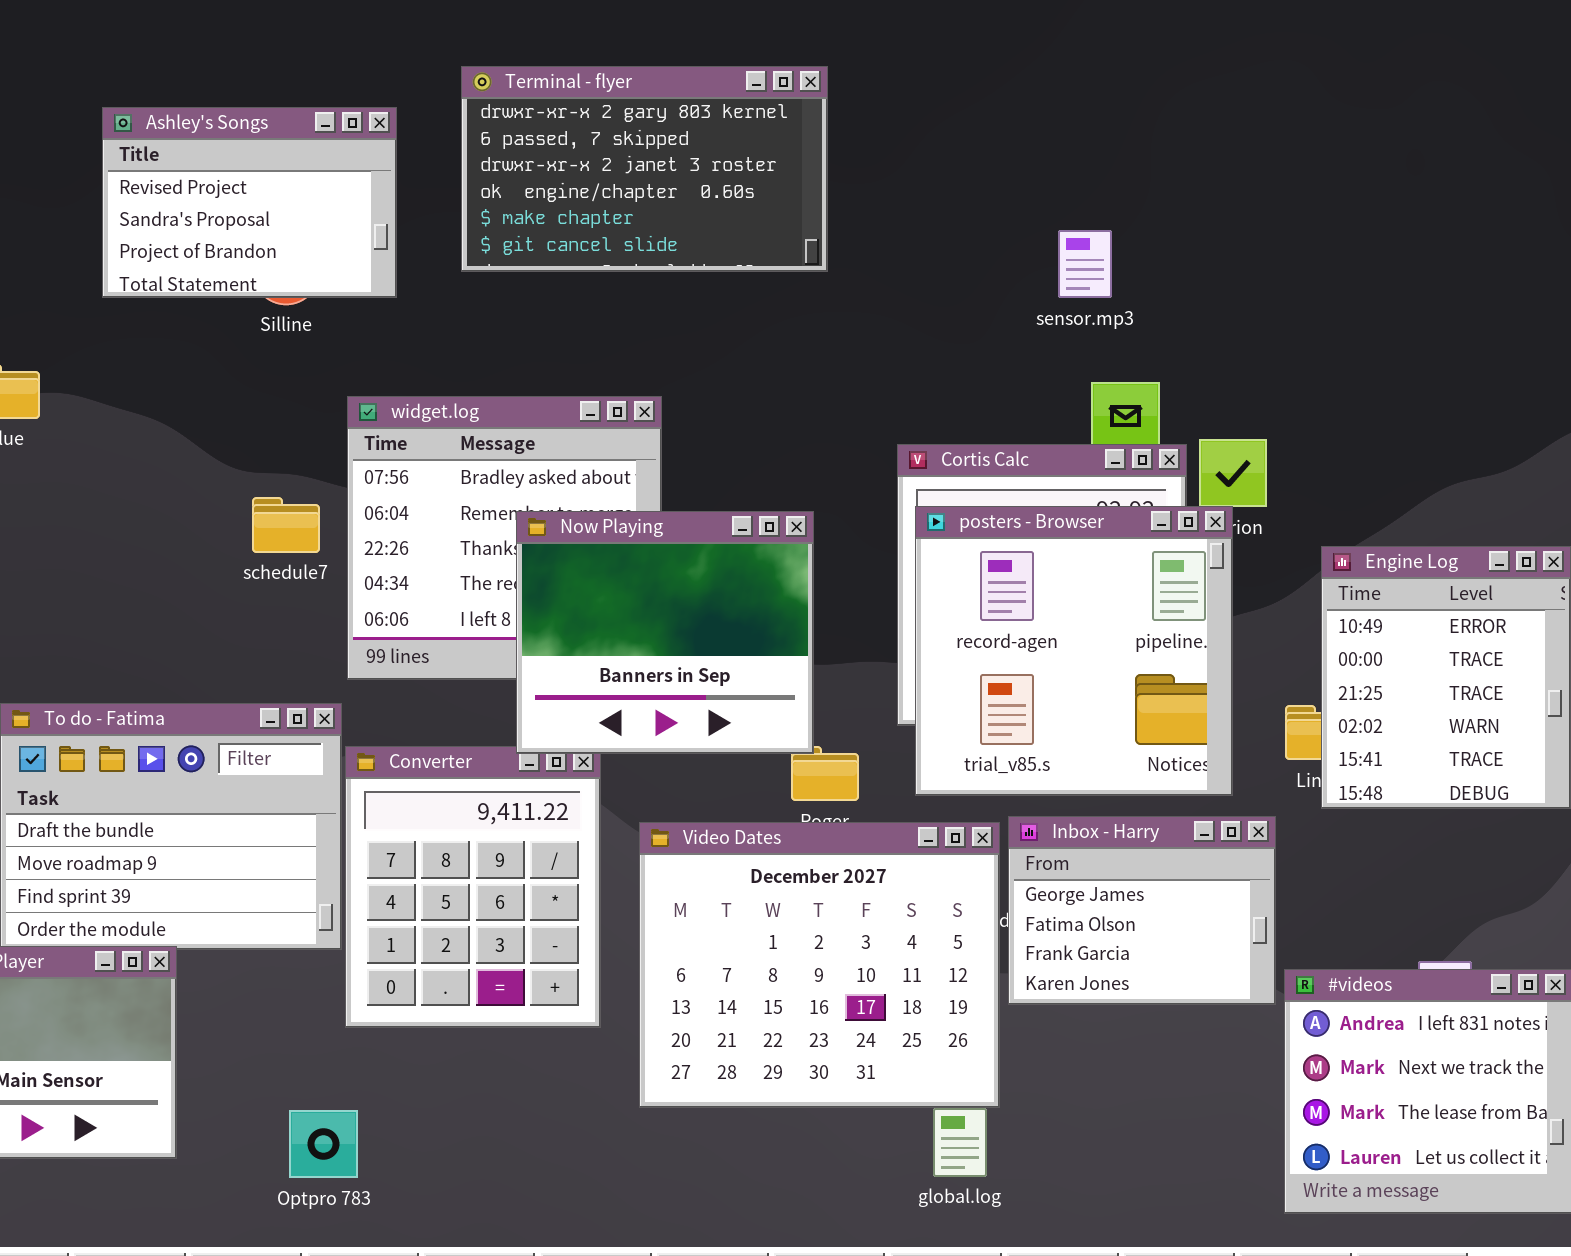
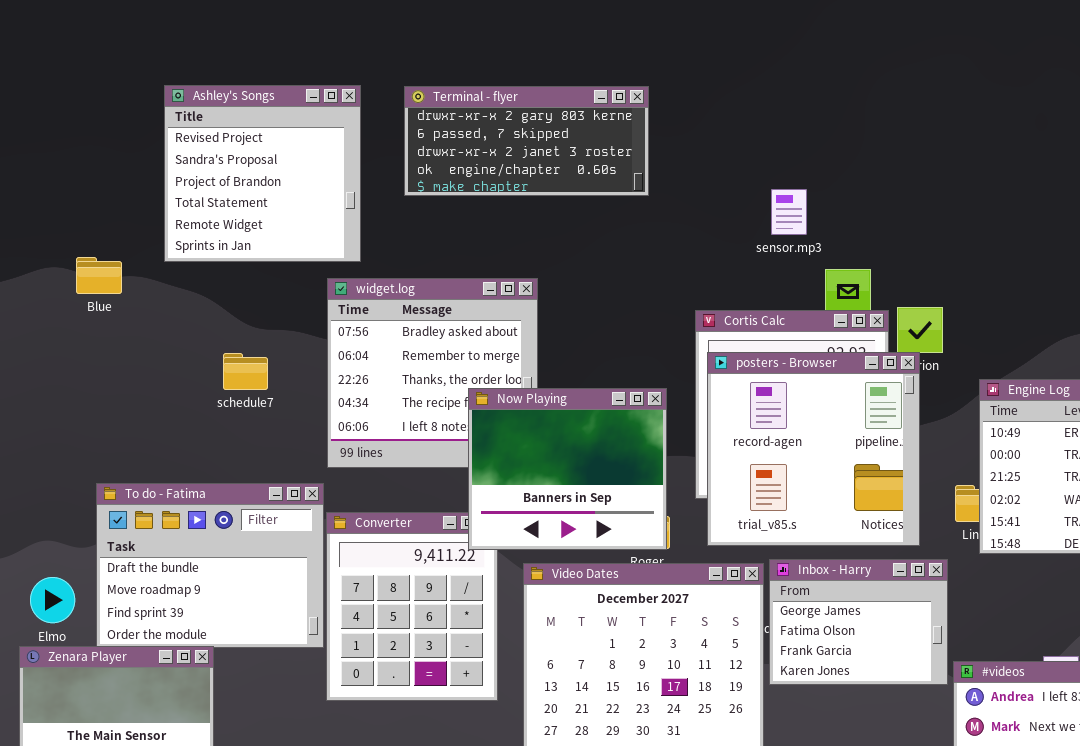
Terminal - flyer: [461,66,828,272] -> [404,86,649,196], resized
Ashley's Songs: [102,107,397,298] -> [164,85,361,262], resized
sensor.mp3: [1058,230,1112,298] -> [771,189,807,235], moved
schedule7: [252,497,320,553] -> [223,353,268,390], moved
Now Playing: [516,511,814,754] -> [468,388,667,550], moved

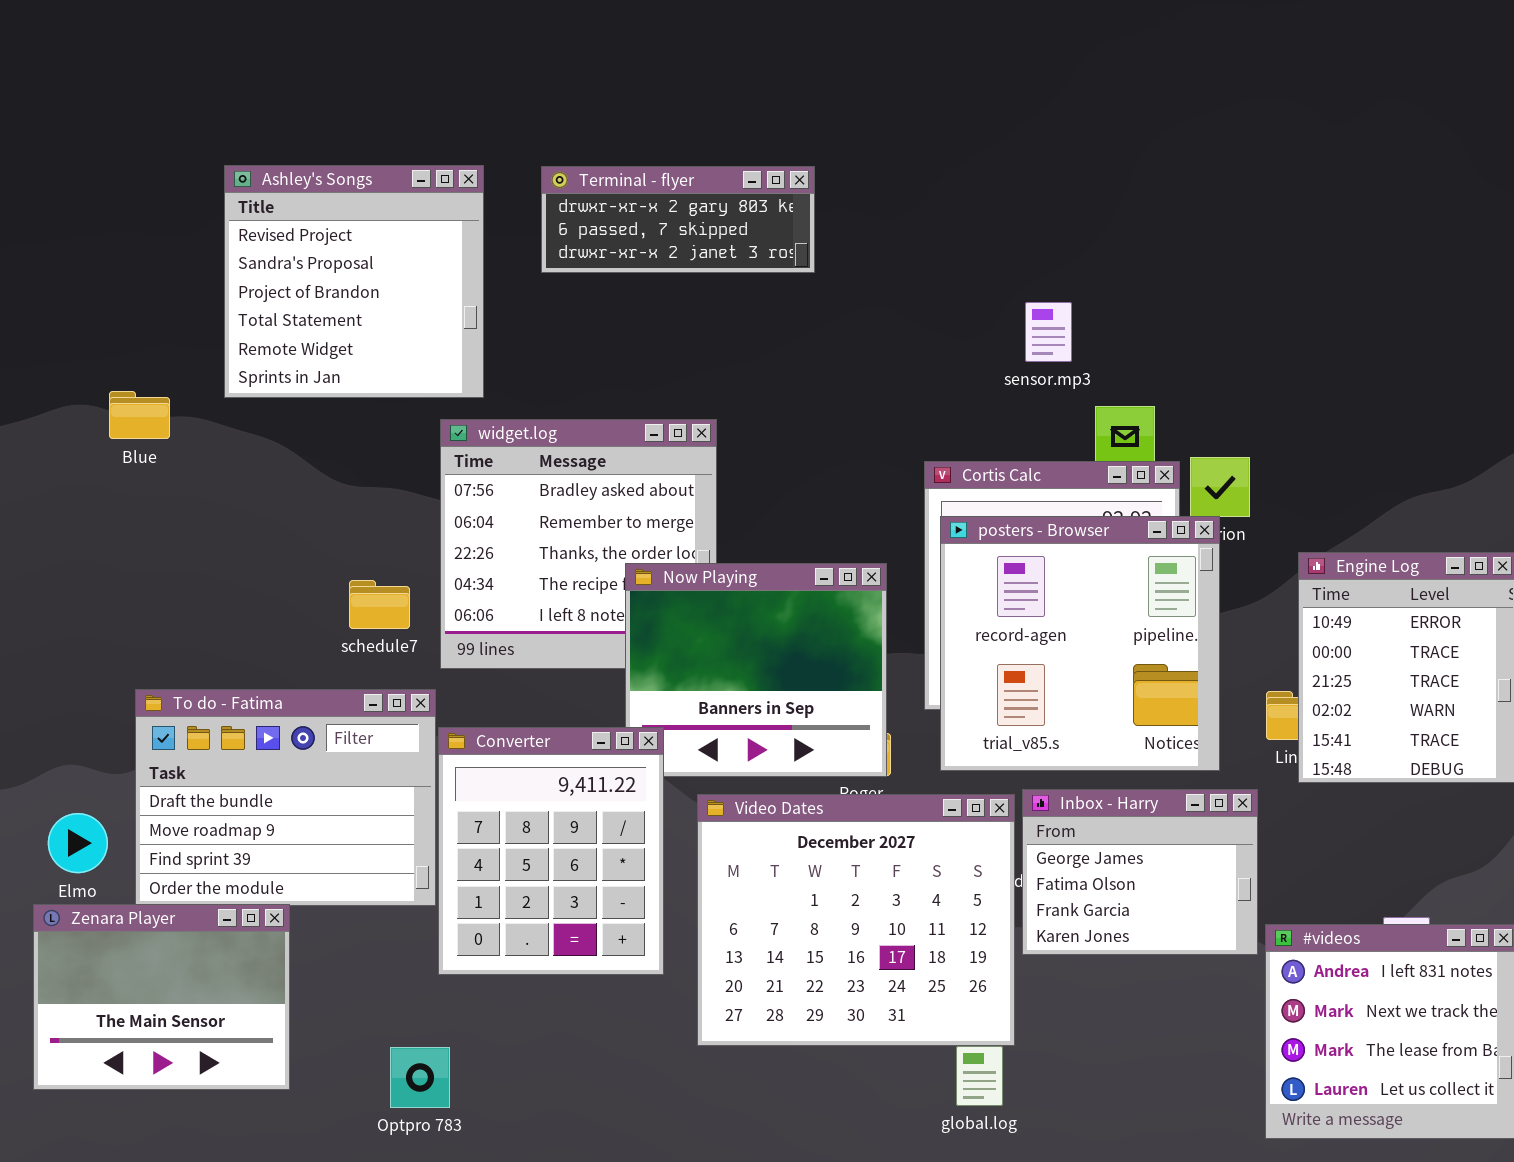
Terminal - flyer: [404,86,649,196] -> [541,166,815,273], resized
schedule7: [223,353,268,390] -> [349,580,410,629], moved
Converter: [326,512,498,701] -> [438,727,664,975], raised

